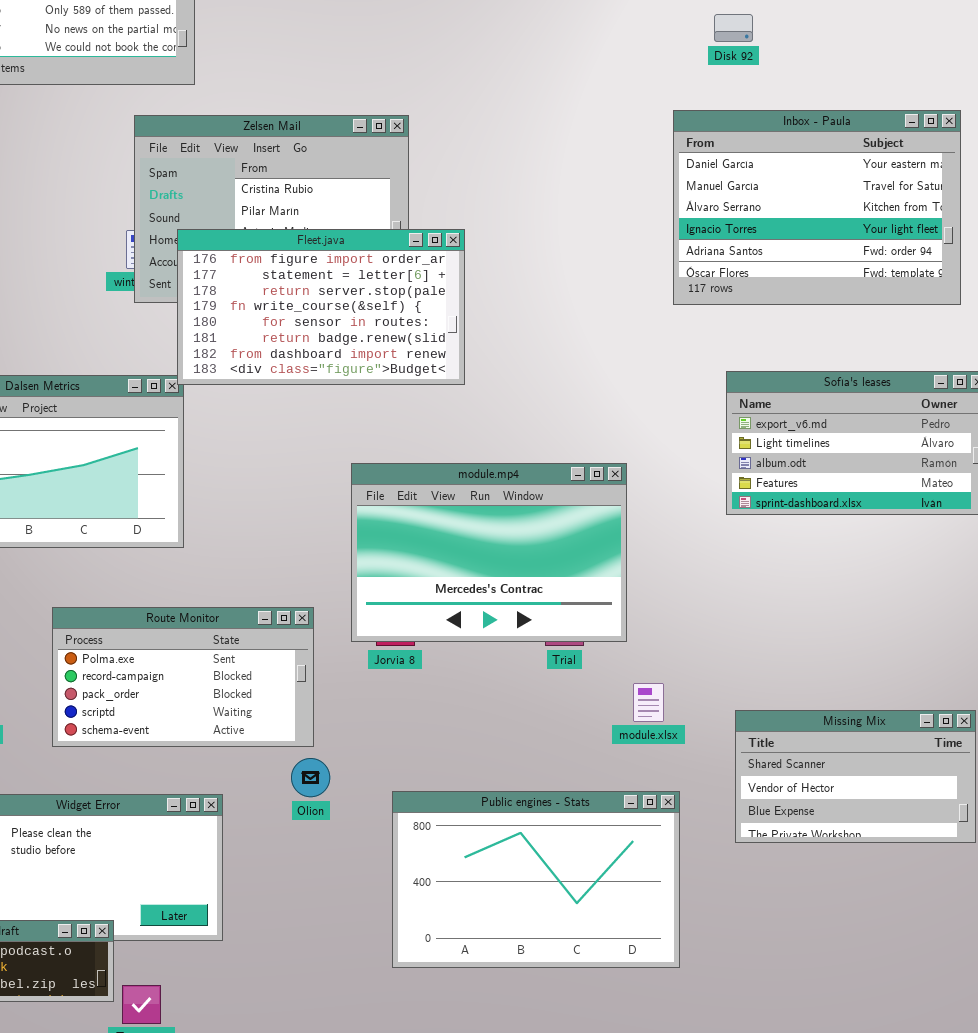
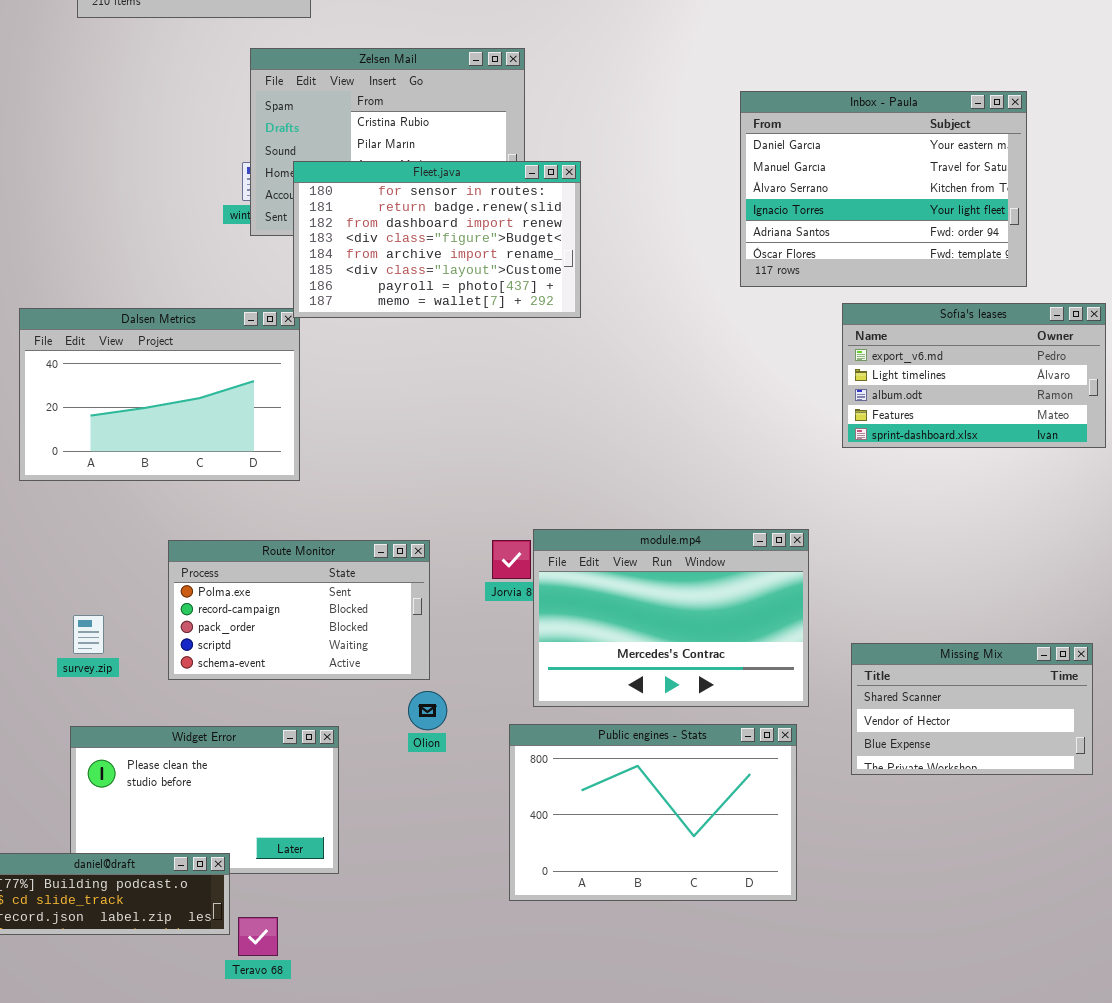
Inbox - Paula: [673,110,961,305] -> [740,91,1027,287], moved
Fleet.java: [177,229,465,385] -> [293,161,581,318], scrolled down 4 rows
module.mp4: [351,463,627,642] -> [533,529,809,707], moved

